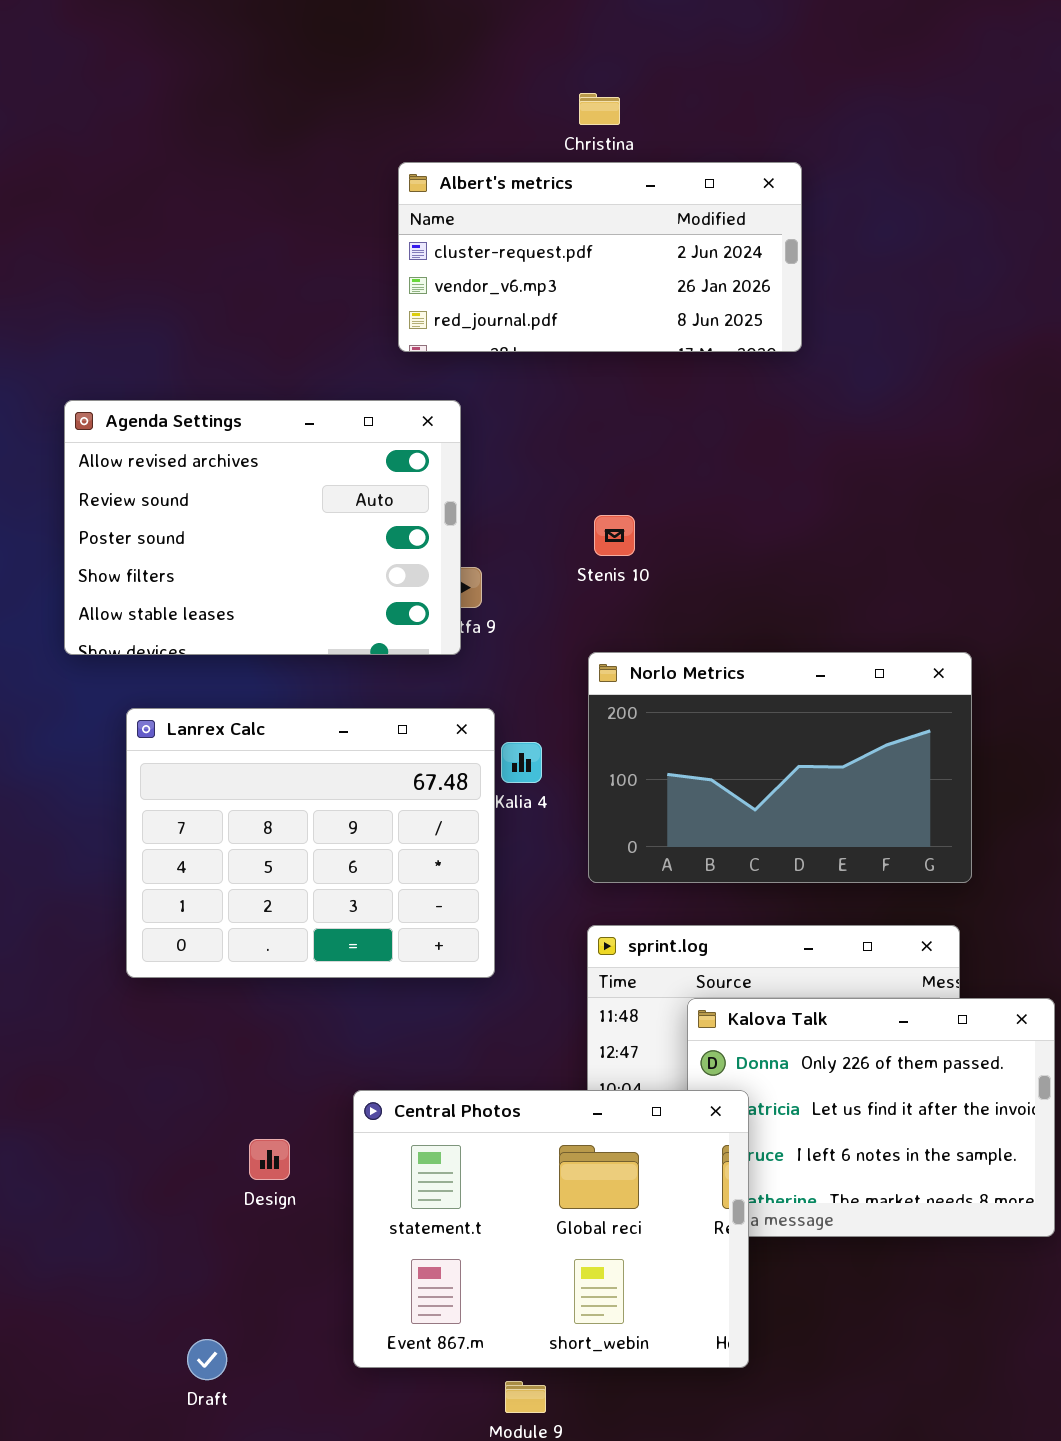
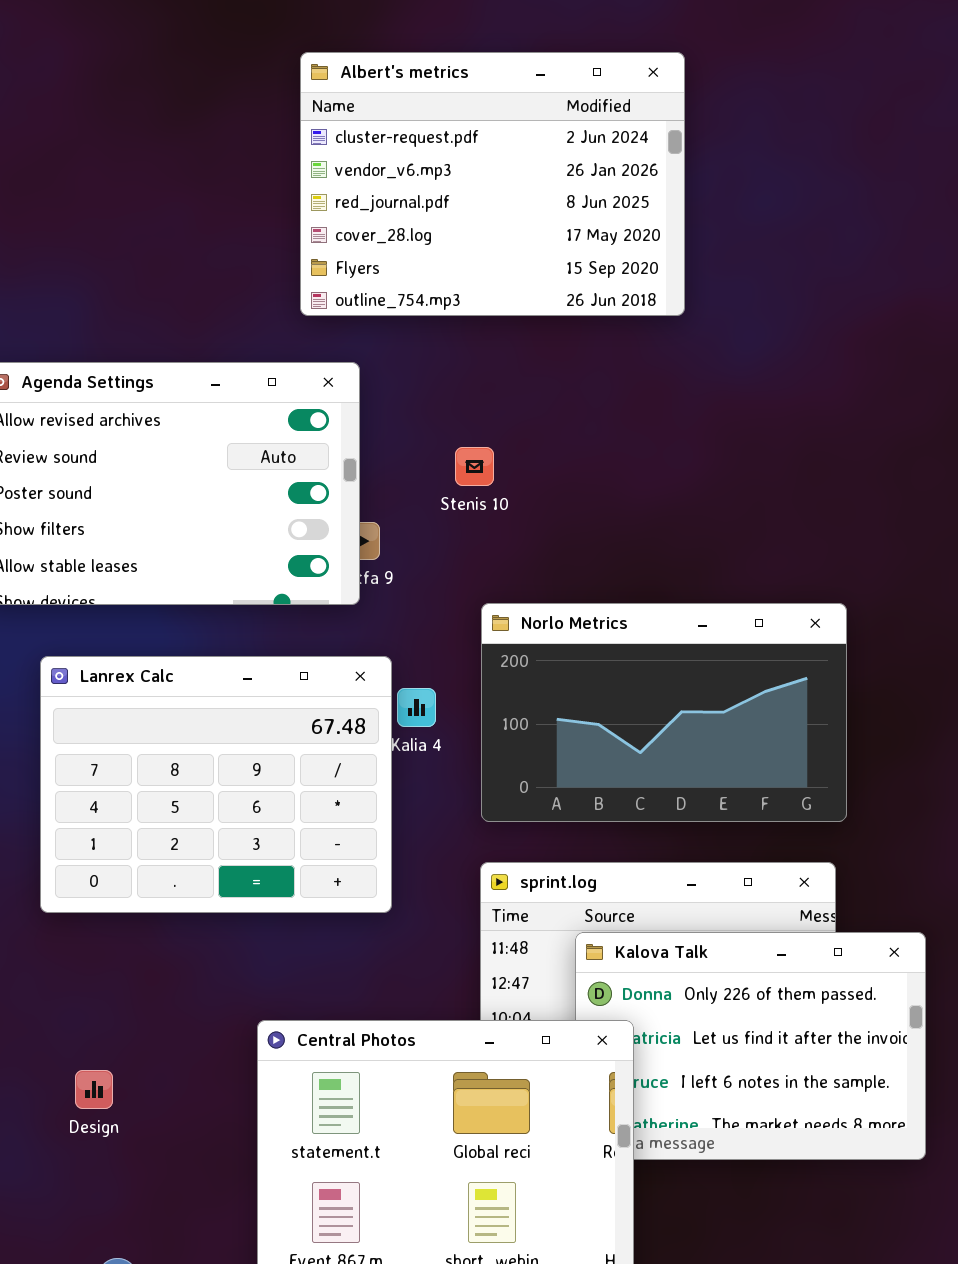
Albert's metrics: [398,162,802,352] -> [300,52,685,316], resized
Stenis 10: [594,515,635,556] -> [455,447,494,486], moved
Design: [249,1139,290,1180] -> [75,1070,113,1109], moved

